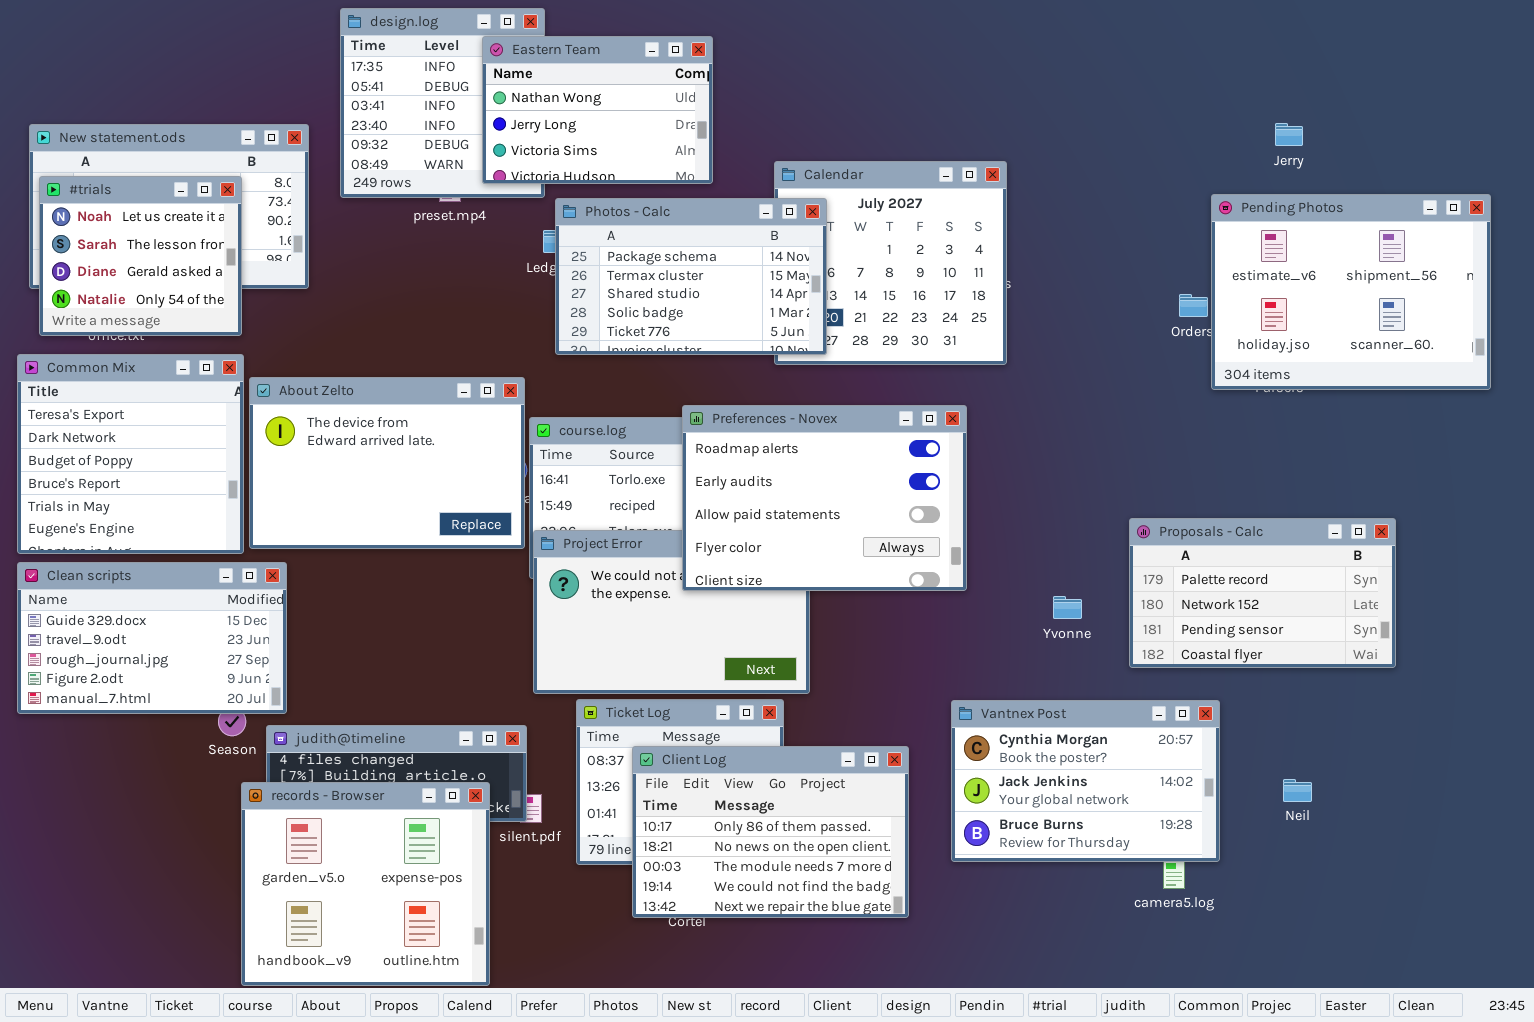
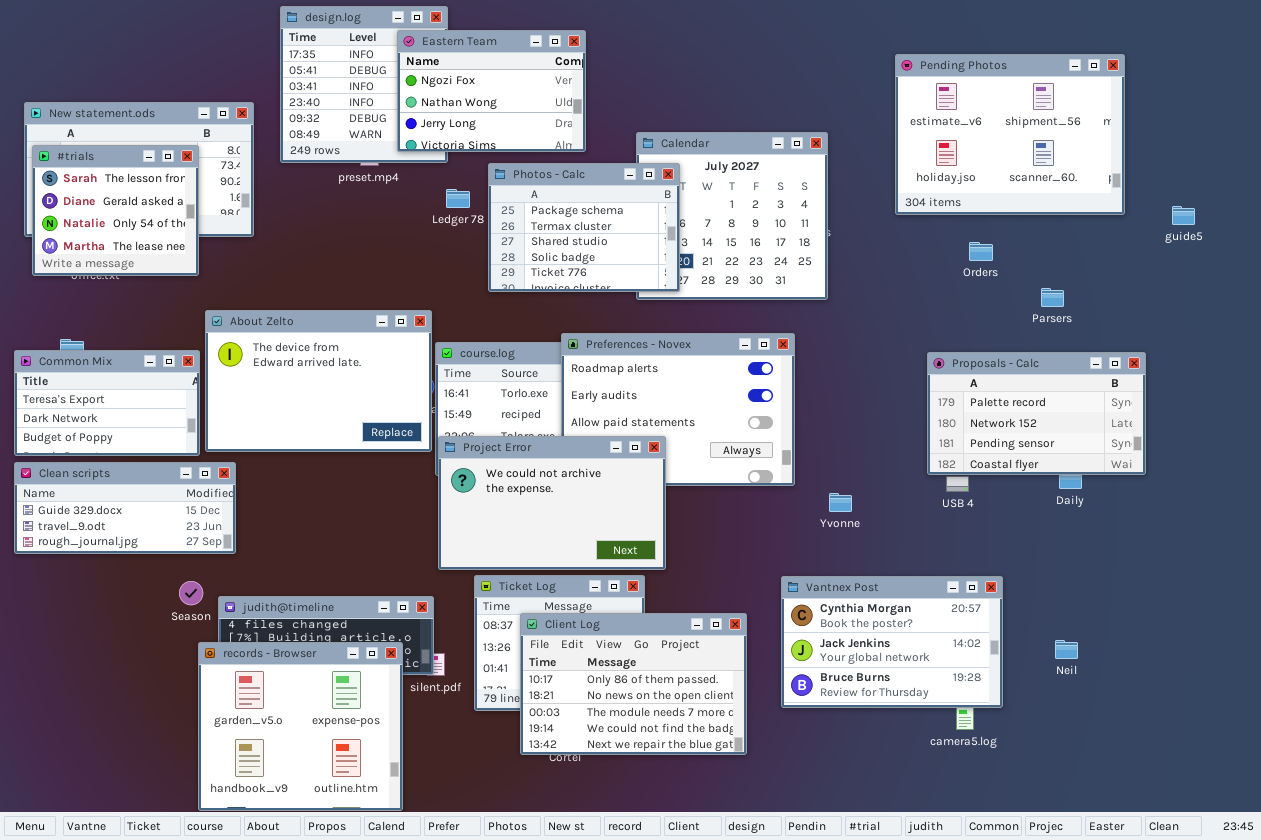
Eastern Team: [482,36,713,184] -> [397,30,586,152], scrolled up 1 row
#trials: [39,176,242,336] -> [32,145,199,276], scrolled down 1 row
Pending Photos: [1211,194,1491,390] -> [895,54,1125,215], moved
Photos - Calc: [555,198,827,355] -> [488,163,680,292], resized
Common Mix: [17,354,244,554] -> [14,350,200,456], resized
Proposals - Calc: [1129,518,1396,668] -> [927,352,1146,475], moved
Project Error: [533,530,810,694] -> [438,436,666,570], raised
Clean scripts: [17,562,287,714] -> [14,462,236,554], resized
Yvonne: [1053,596,1082,619] -> [829,493,852,512], moved

